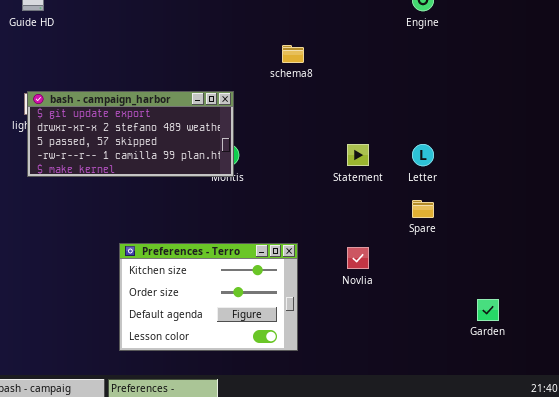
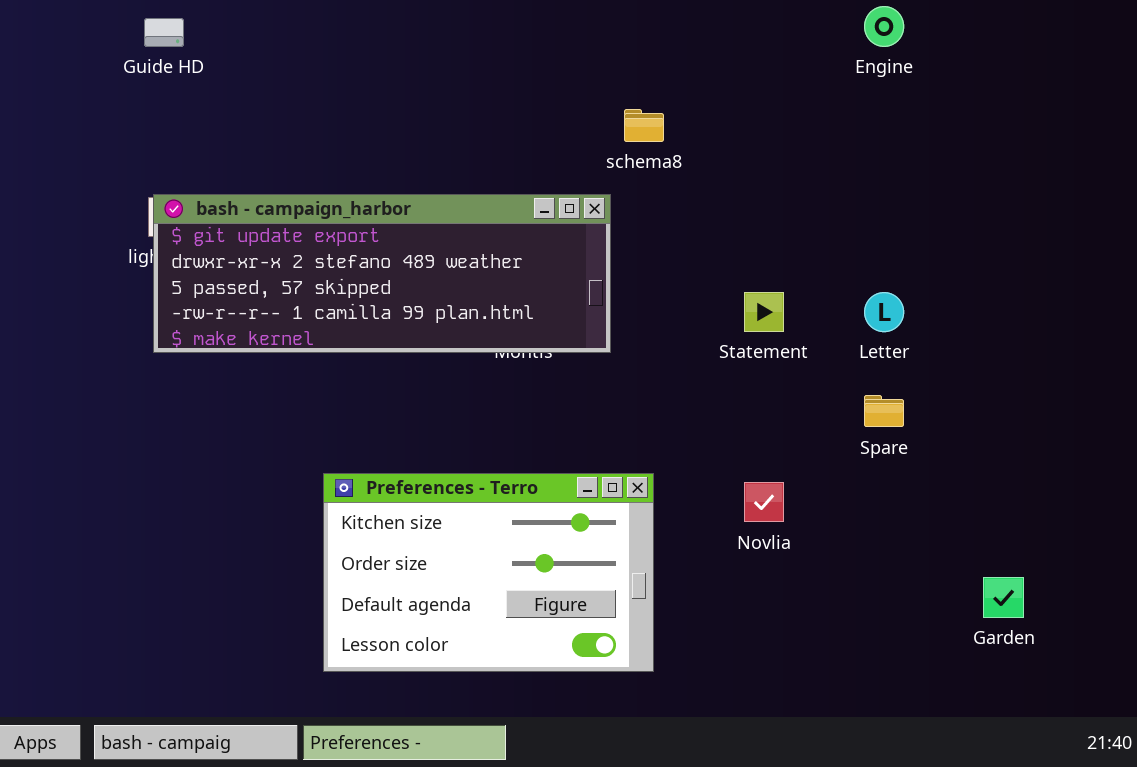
bash - campaign_harbor: [27,91,234,177] -> [153,194,611,353], resized

